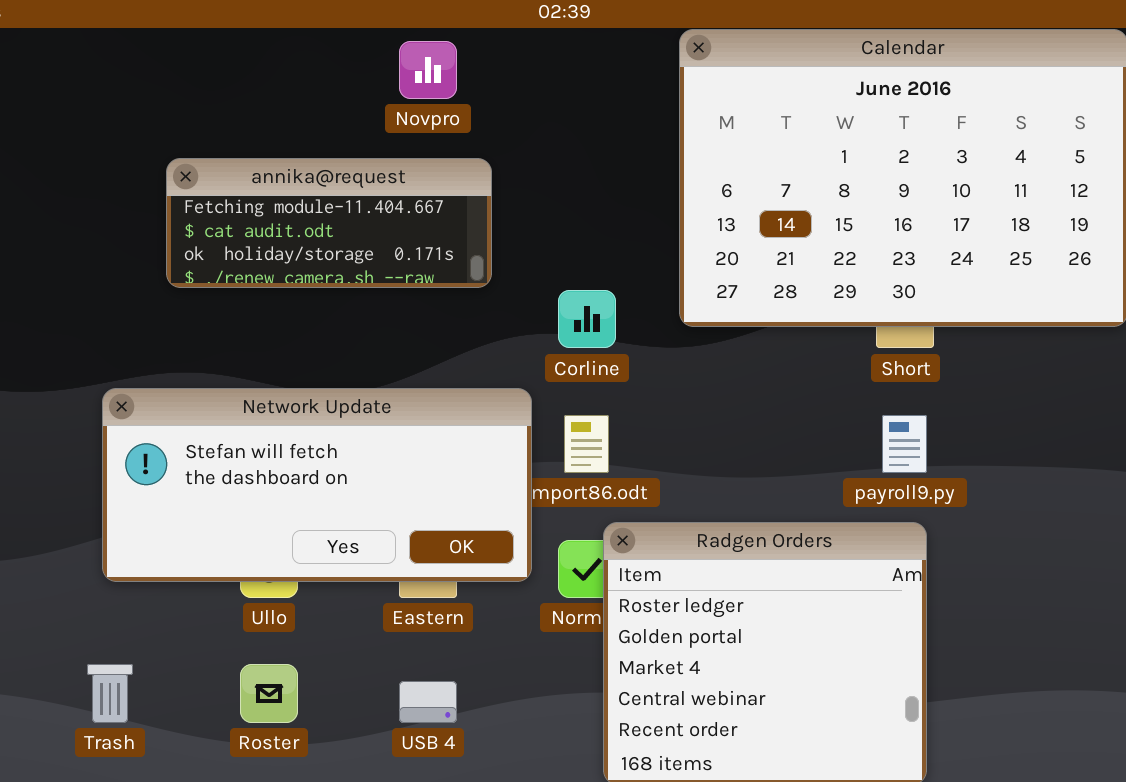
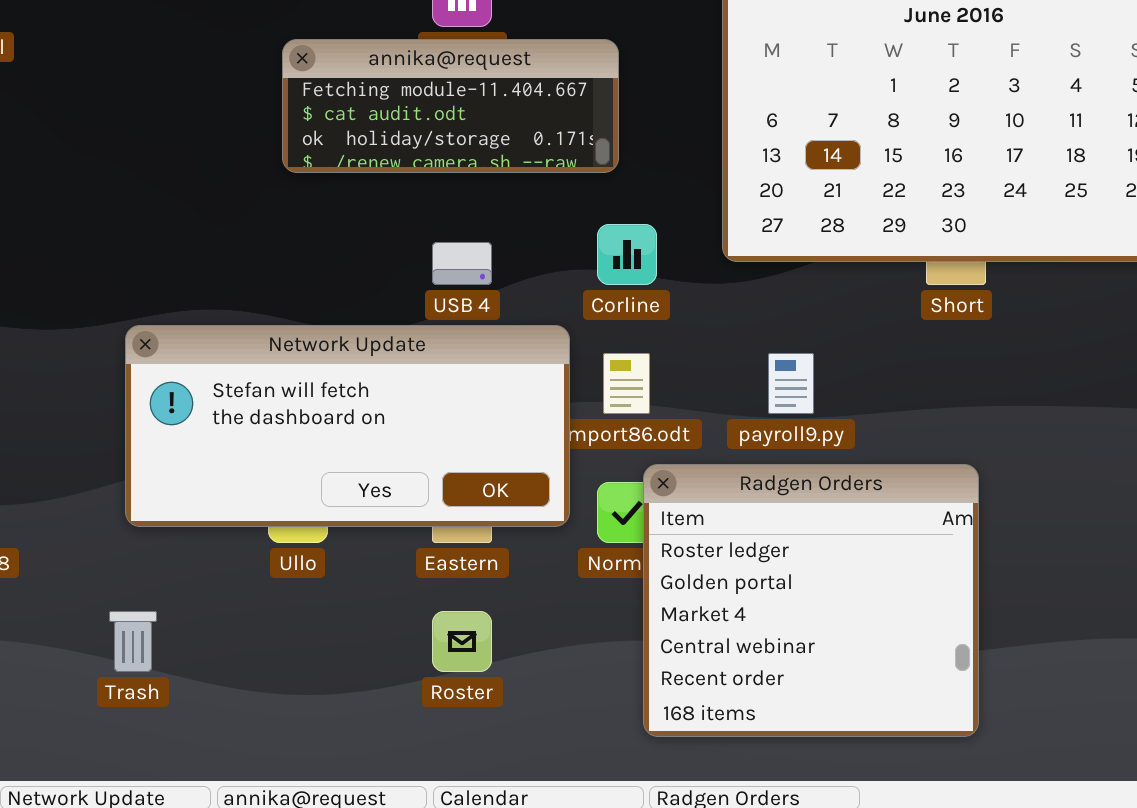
annika@request: [166,158,492,288] -> [282,39,619,173], moved
payroll9.py: [882,415,927,473] -> [768,353,814,414], moved
Roster: [240,664,298,723] -> [432,611,492,672], moved
USB 4: [399,681,457,723] -> [432,242,492,285], moved

